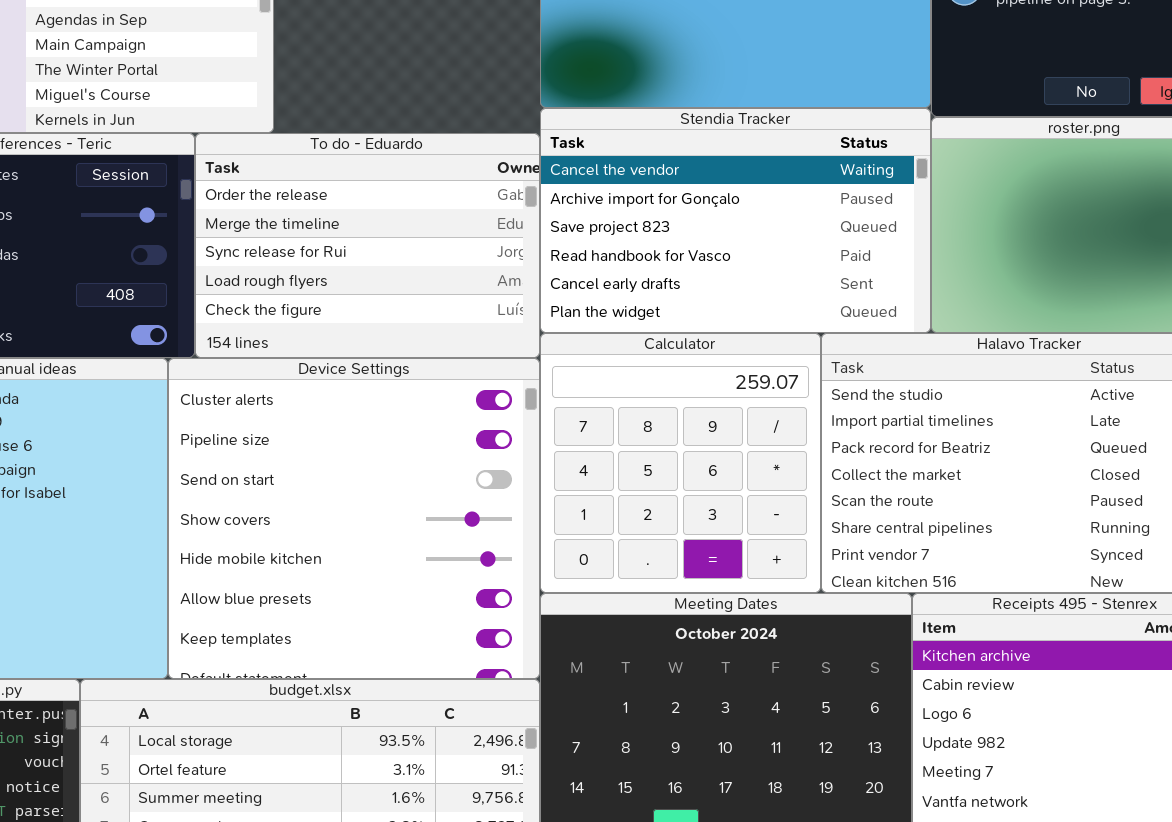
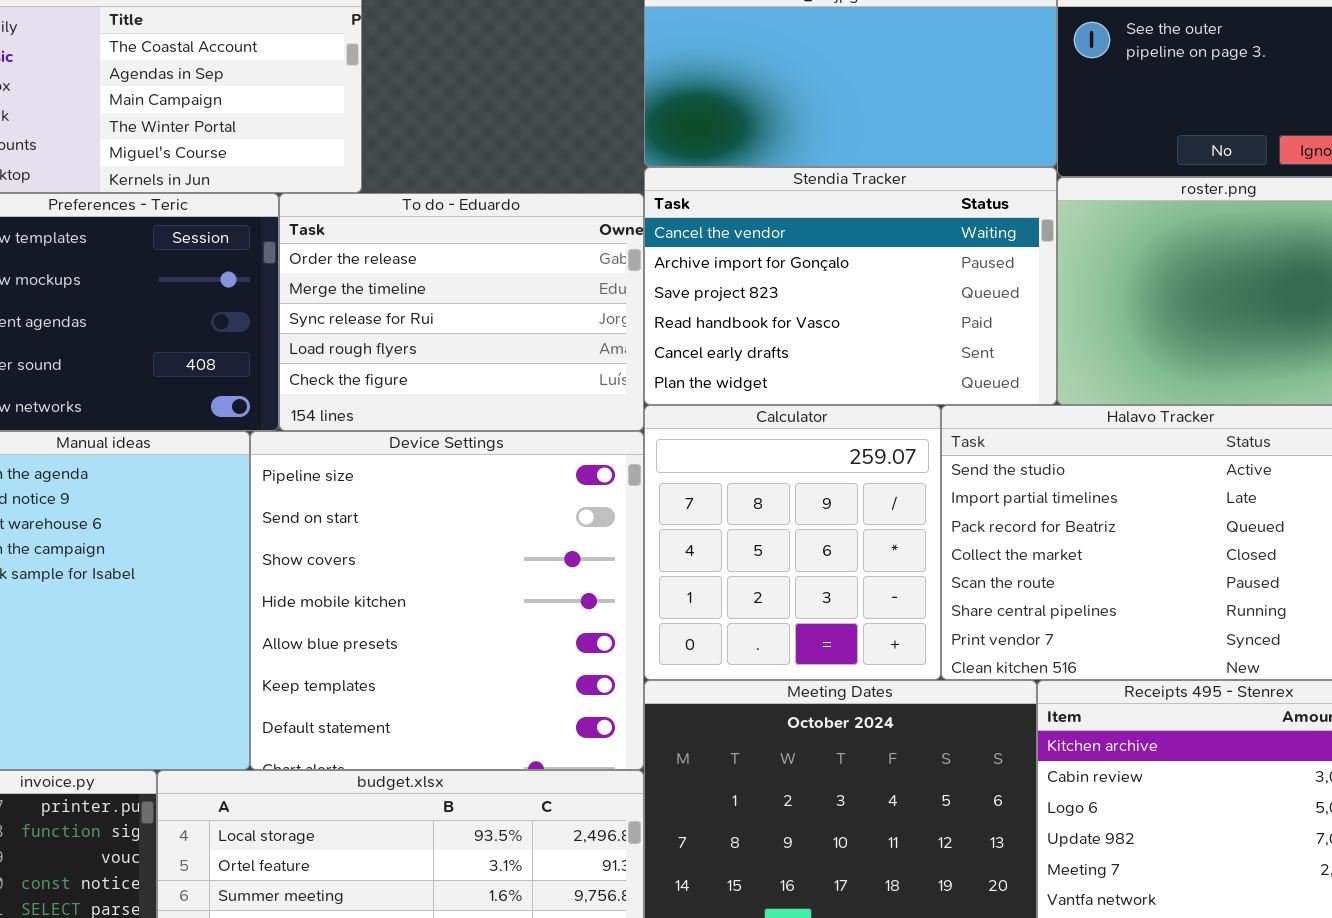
Device Settings: [168,358,540,679] -> [250,431,644,770], scrolled down 1 row

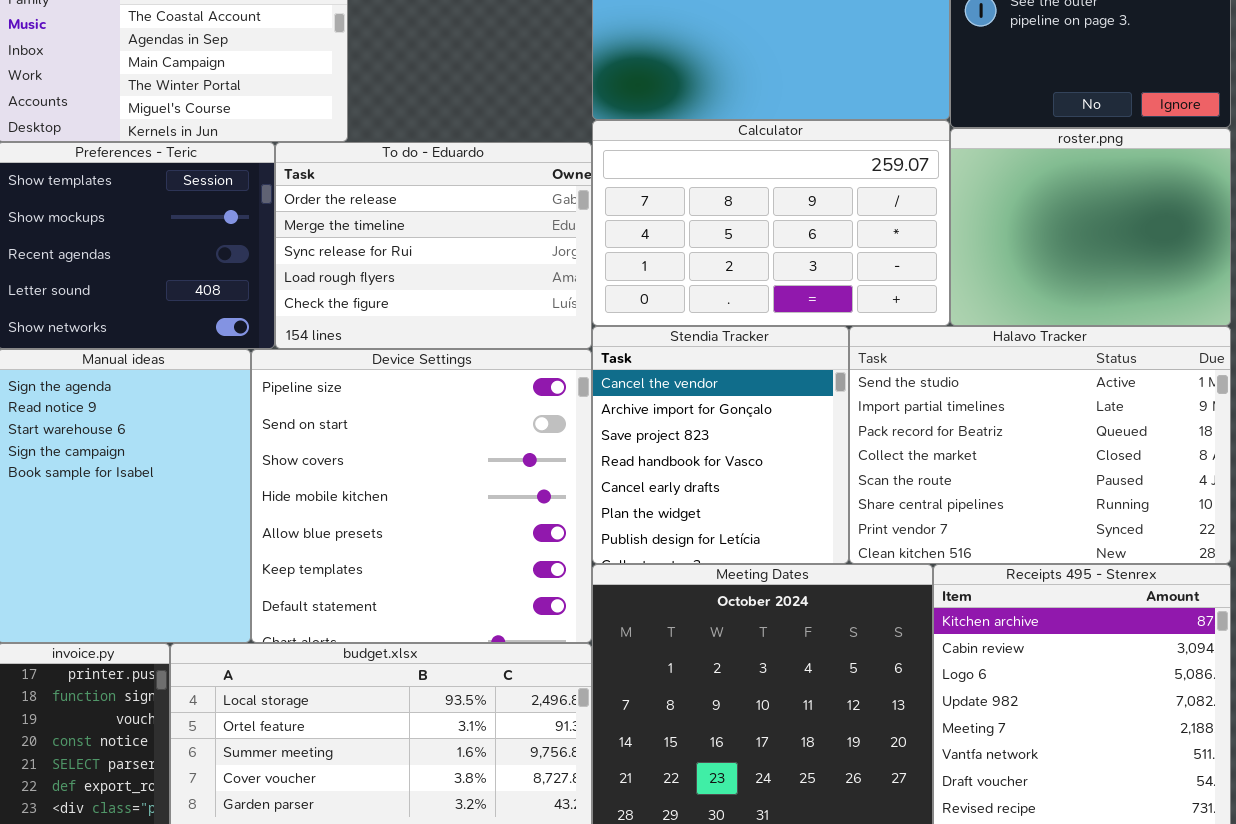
Stendia Tracker: [644,167,1057,405] -> [592,326,849,564], moved, resized
Calculator: [644,405,941,680] -> [592,120,950,326], moved, resized

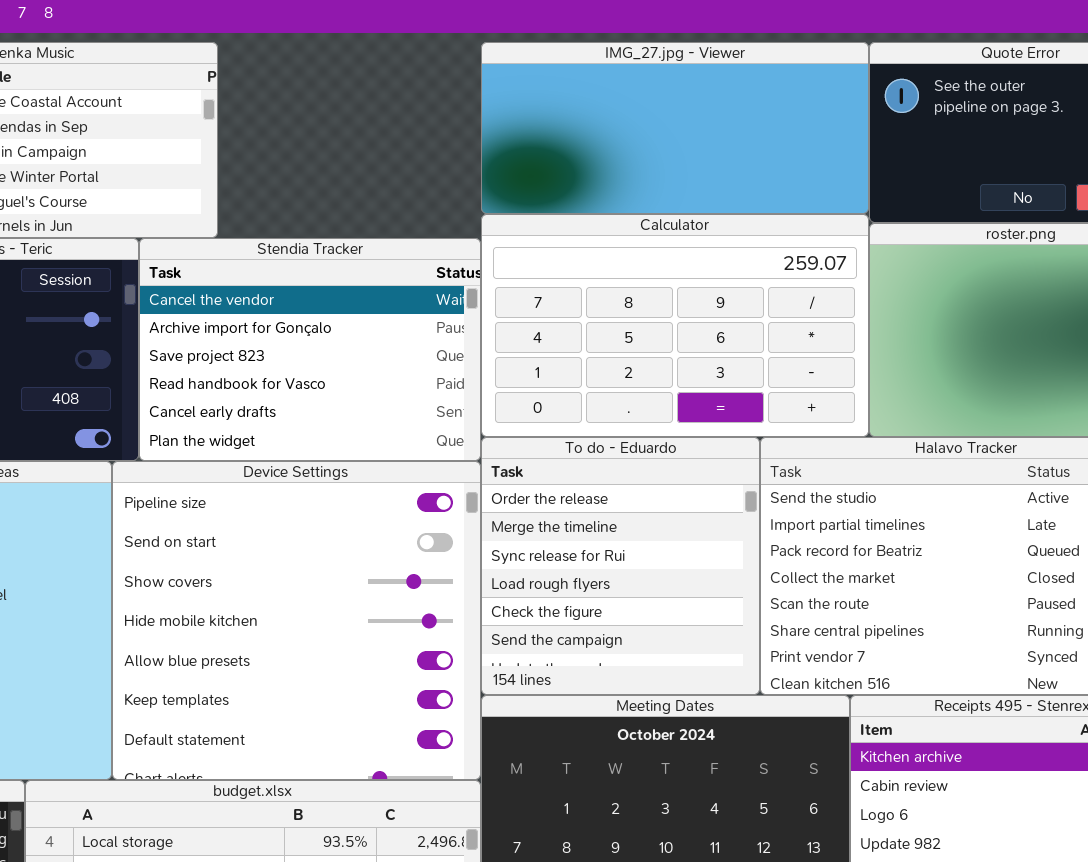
To do - Eduardo: [275,142,592,349] -> [481,437,760,695], moved, resized
Stendia Tracker: [592,326,849,564] -> [139,238,481,461], moved, resized

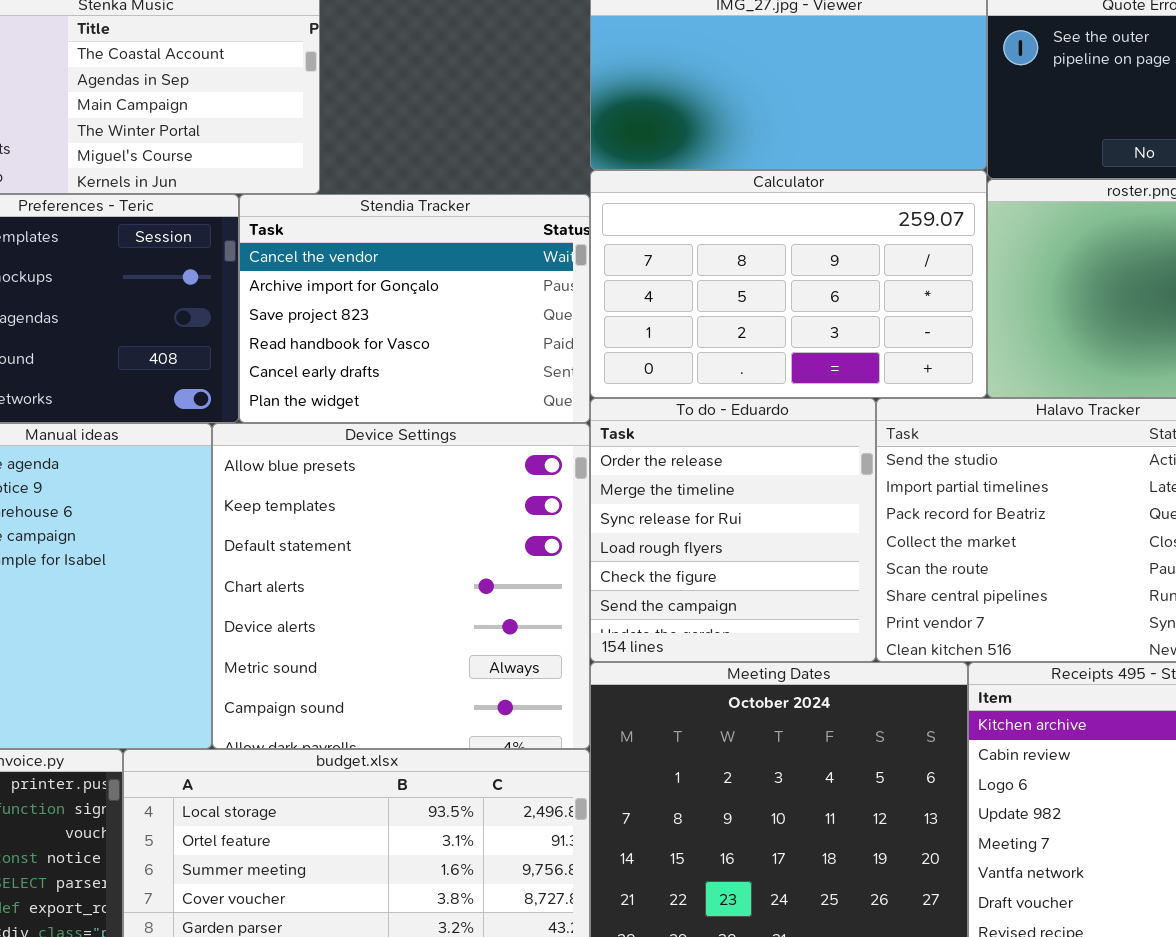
Device Settings: [112,461,481,780] -> [212,423,590,749], scrolled down 4 rows

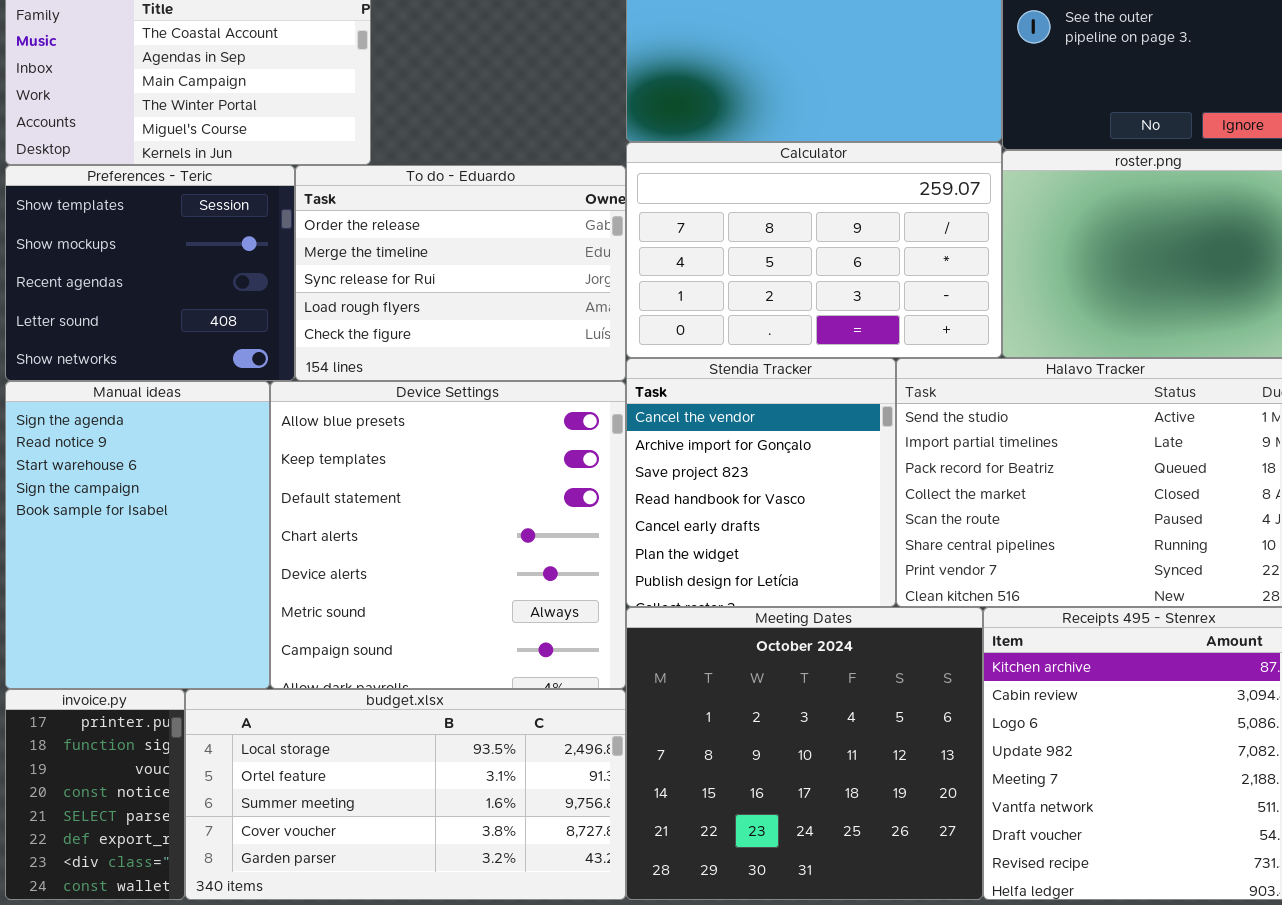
Stendia Tracker: [239,194,590,423] -> [626,358,896,607], moved, resized
To do - Eduardo: [590,398,876,662] -> [295,165,626,381], moved, resized

